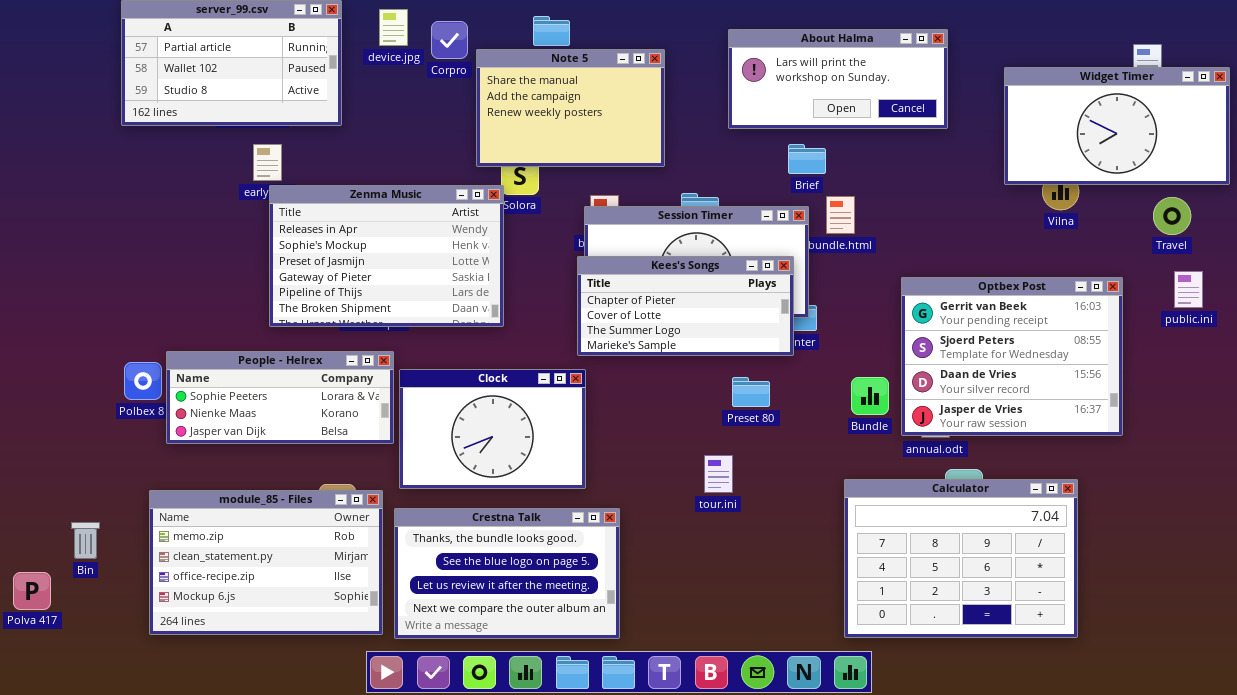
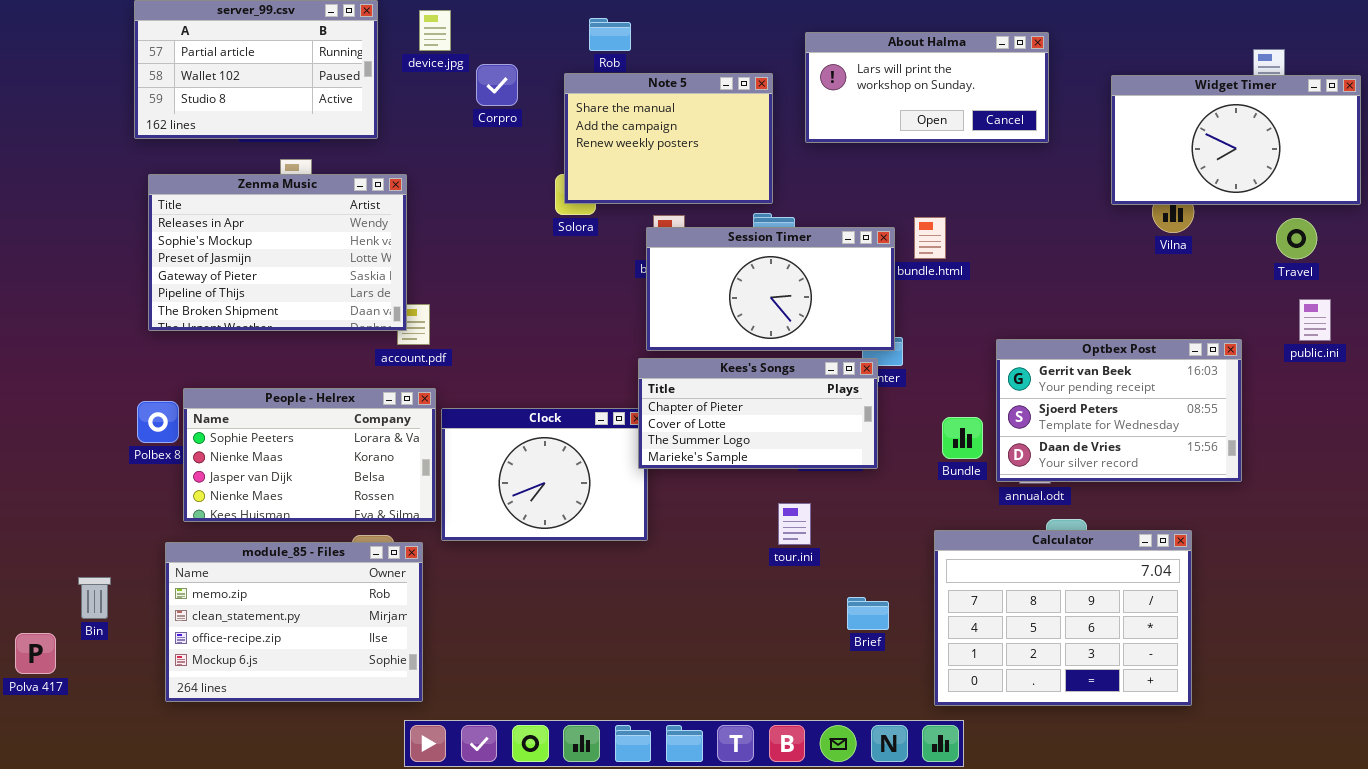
Corpro: [431,21,468,59] -> [476,64,518,106], moved
Note 5: [476,49,665,167] -> [564,73,773,204], moved
Brief: [788,144,826,174] -> [847,597,889,630], moved
Zenma Music: [269,185,504,327] -> [148,174,407,331], moved
Kees's Songs: [577,256,794,356] -> [638,358,878,469], moved
Optbex Post: [901,277,1123,436] -> [996,339,1242,482], resized
People - Helrex: [166,351,394,444] -> [183,388,436,522], resized
Crestna Talk: [394,508,620,639] -> none, closed

